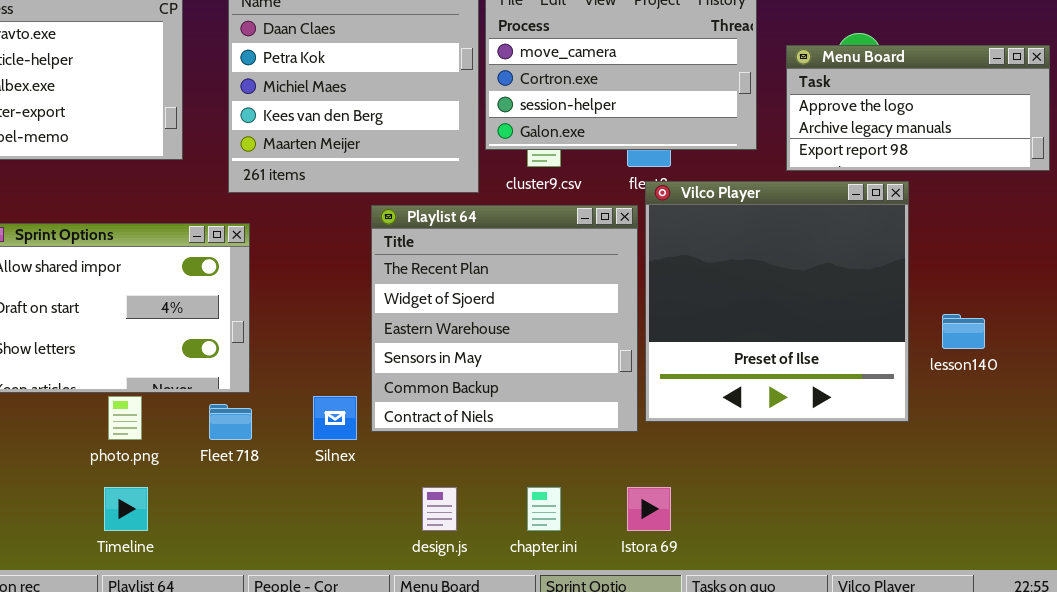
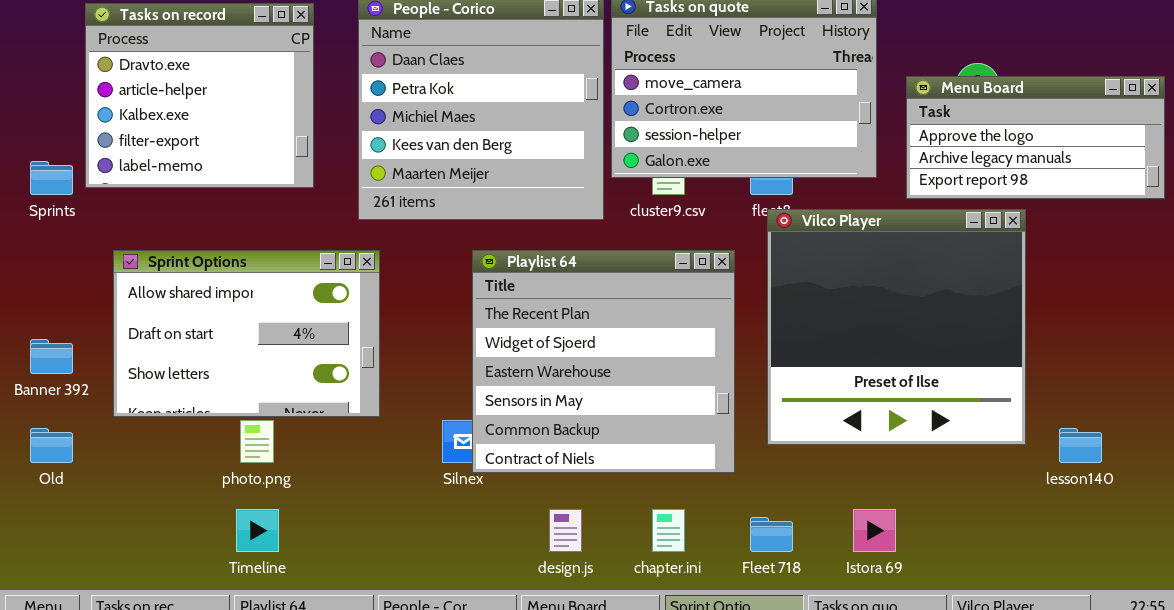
Playlist 64: [371,205,638,432] -> [472,250,735,473], moved
lesson140: [942,314,985,349] -> [1059,428,1102,463], moved
Fleet 718: [209,404,252,440] -> [750,517,793,552], moved
Istora 69: [627,487,671,531] -> [853,509,896,552], moved

